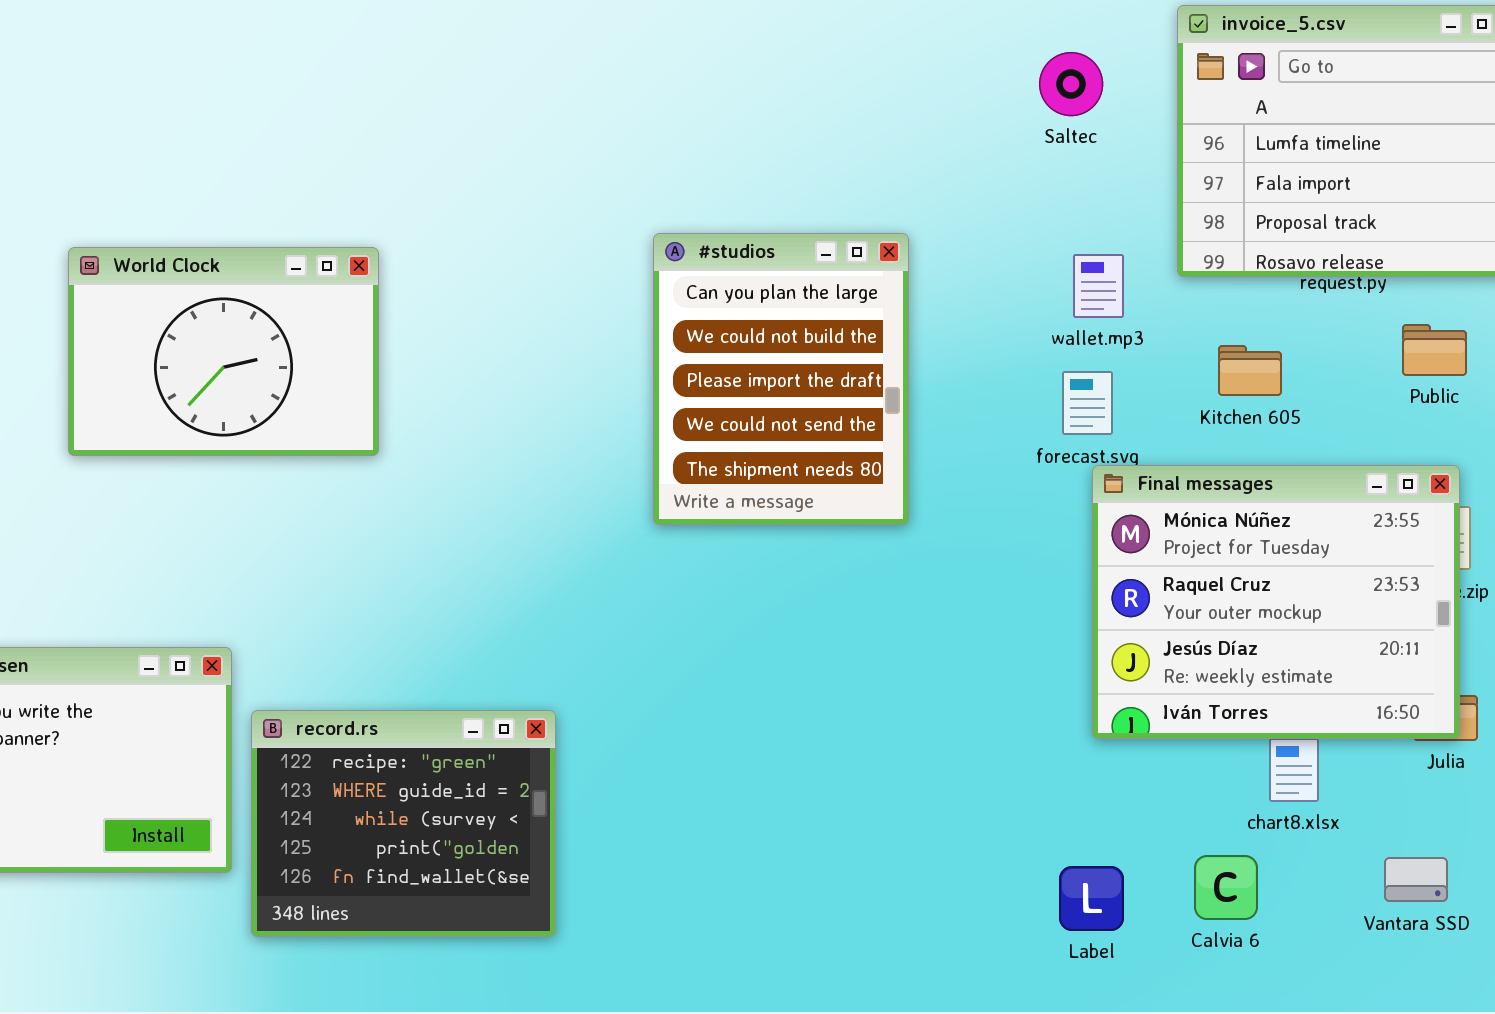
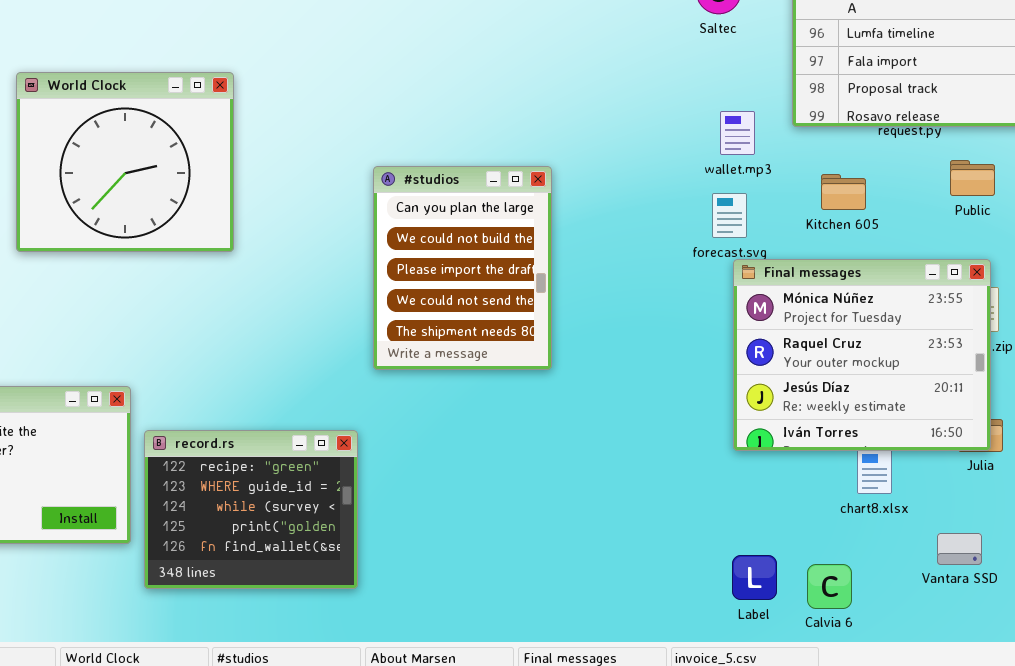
#studios: [653,233,909,525] -> [373,166,552,370], moved
World Clock: [68,247,379,456] -> [16,72,234,252], resized
Calvia 6: [1194,855,1258,920] -> [807,564,852,609], moved
Label: [1059,866,1124,931] -> [732,555,777,600], moved

